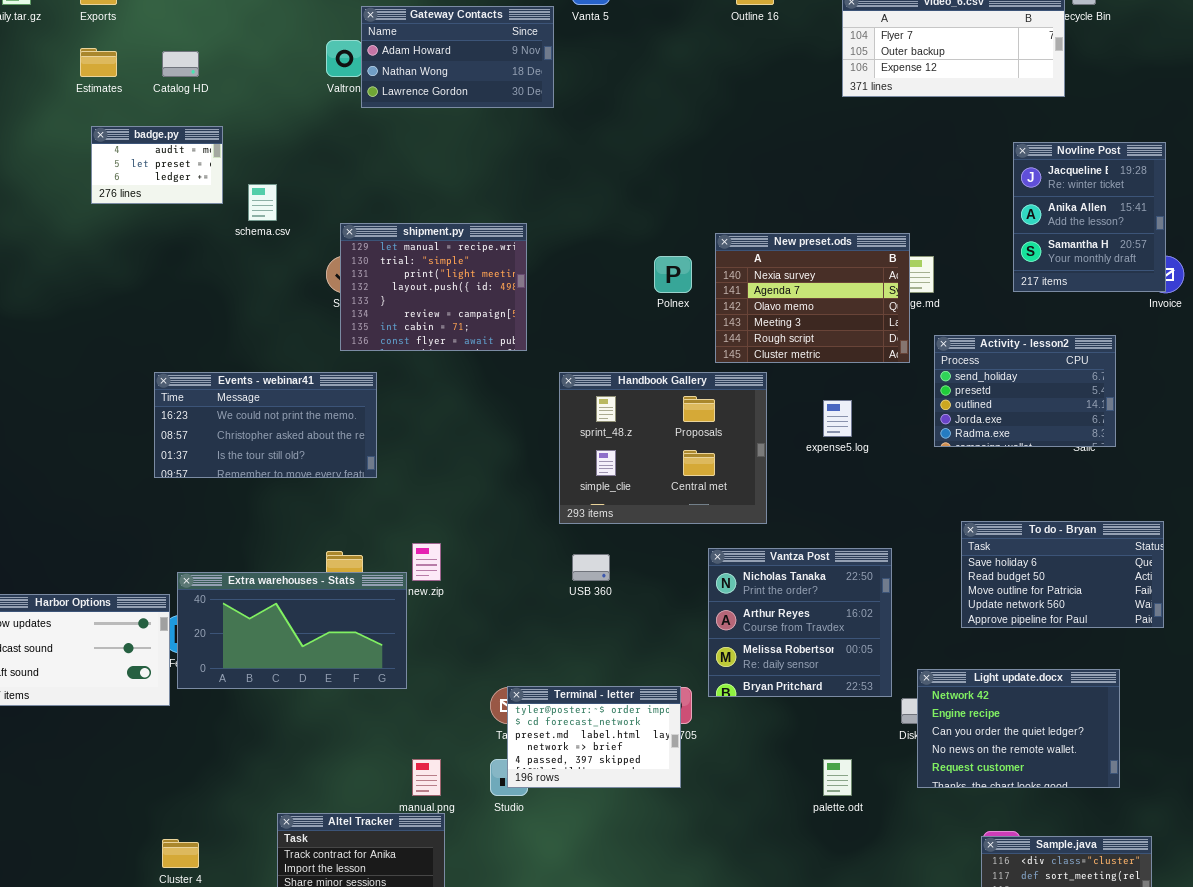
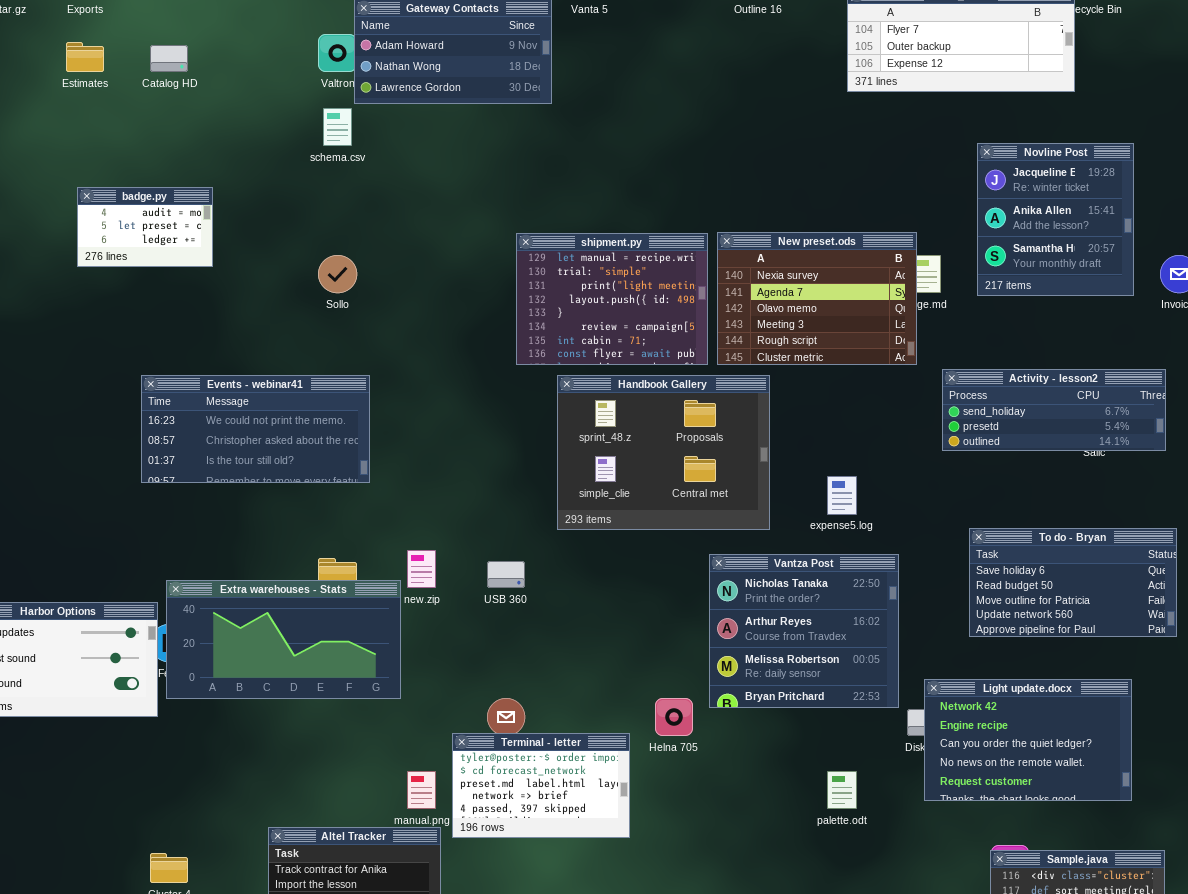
badge.py: [91,126,223,204] -> [77,187,213,267], moved
Novline Post: [1013,142,1166,292] -> [977,143,1134,296], moved
schema.csv: [248,184,277,221] -> [323,108,352,146], moved
shipment.py: [340,223,527,351] -> [516,233,708,365], moved
Activity - lesson2: [934,335,1116,447] -> [942,369,1166,451], resized
expense5.log: [823,400,852,437] -> [827,476,857,515], moved
USB 360: [572,554,610,581] -> [487,561,525,588], moved
Terminal - letter: [507,686,681,788] -> [452,733,630,838], moved

